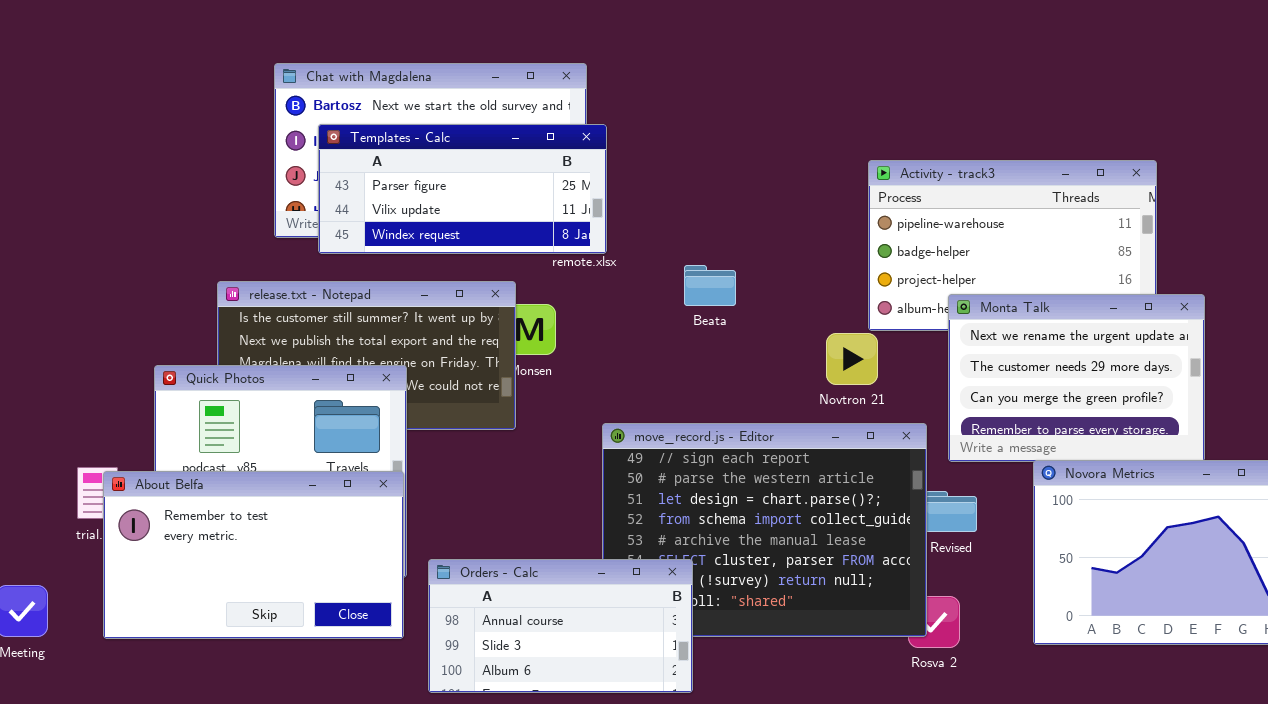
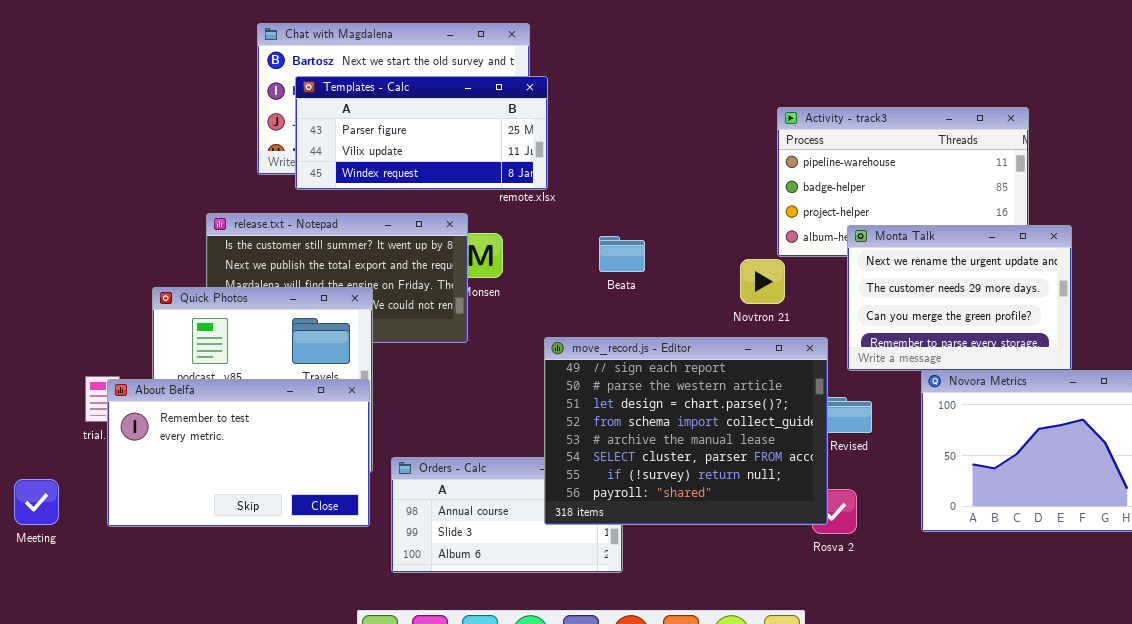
Beata: [684,265,736,306] -> [599,236,645,272], moved
move_record.js - Editor: [602,423,927,637] -> [544,337,828,525], raised

